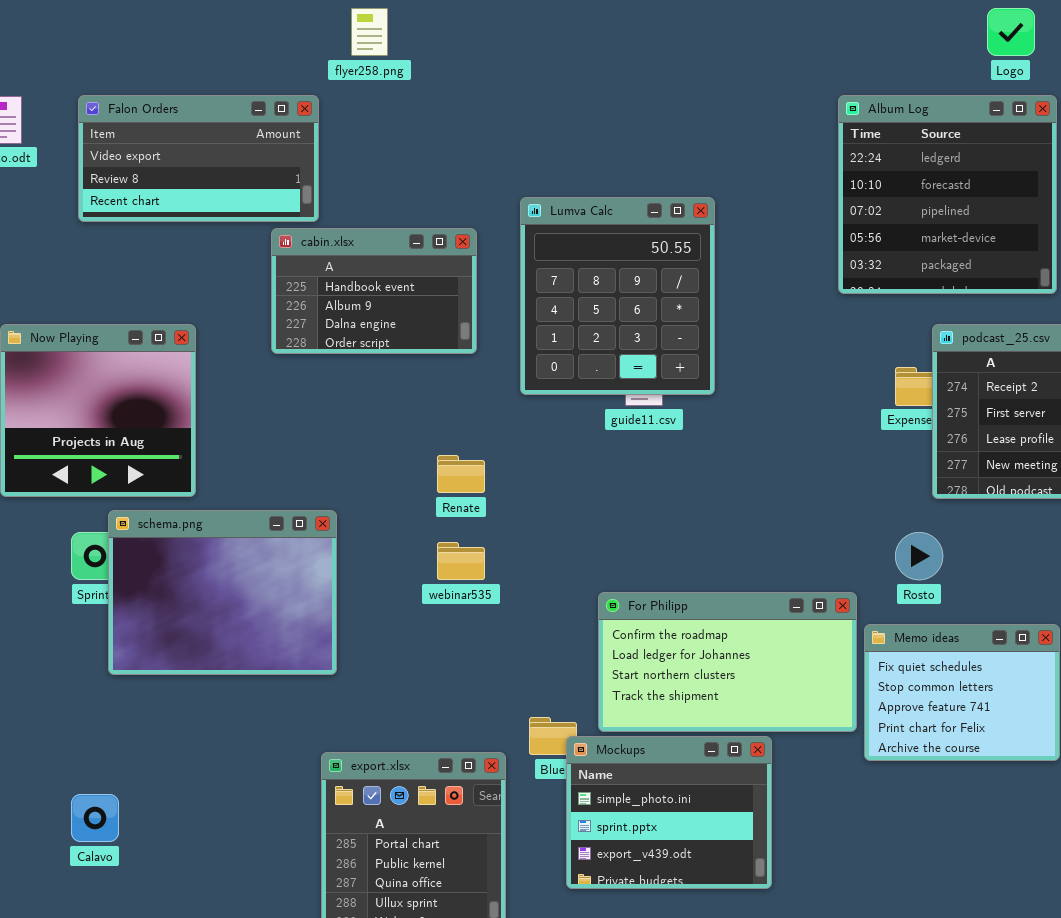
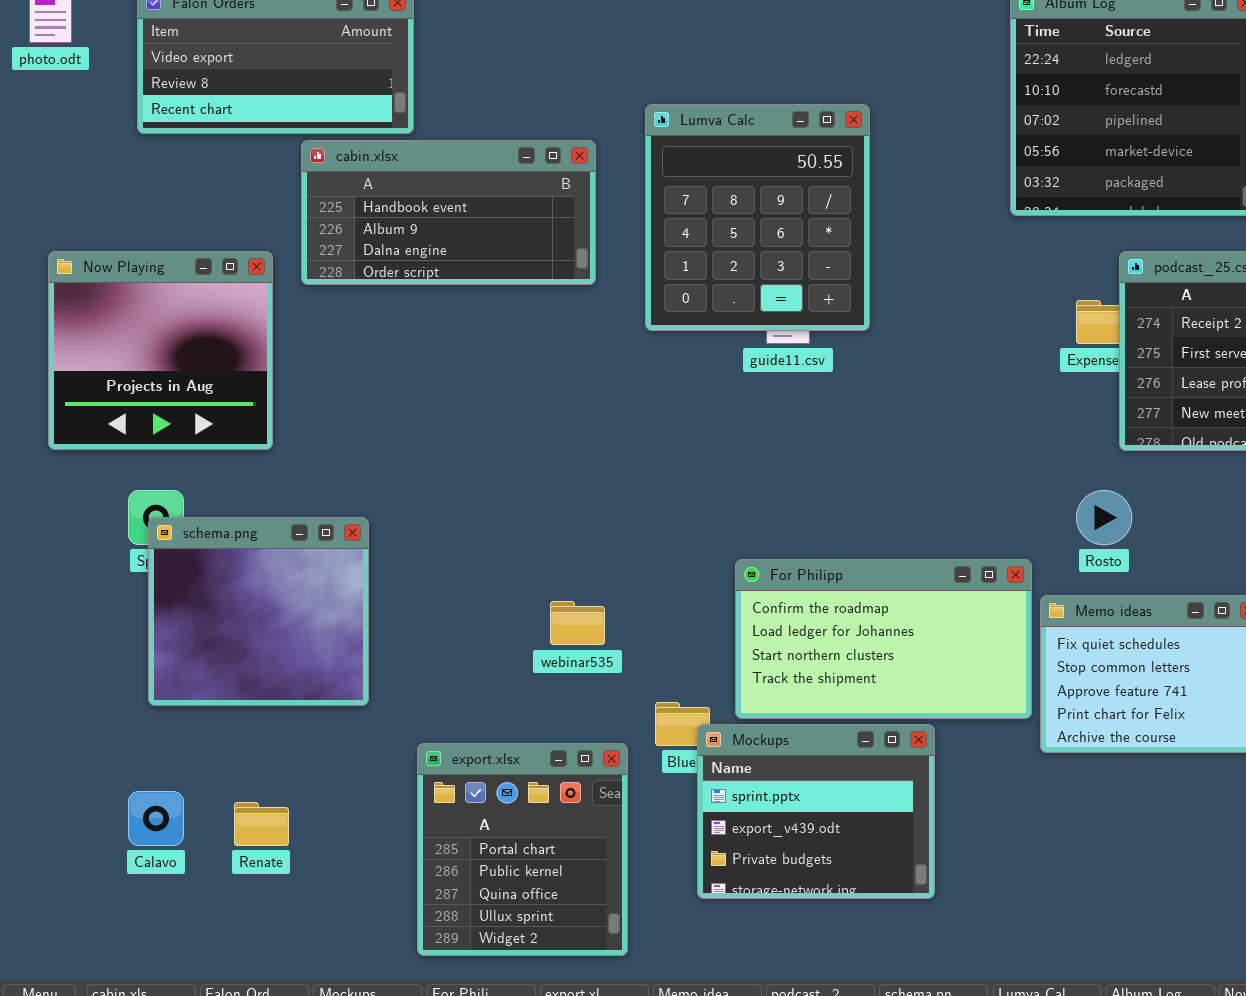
cabin.xlsx: [271,228,477,354] -> [301,140,596,285], resized
Renate: [437,455,485,493] -> [234,802,289,846], moved
schema.png: [108,510,337,675] -> [148,517,369,706], moved, resized
webinar535: [437,542,485,580] -> [550,601,605,645], moved
Mockups: [566,736,772,889] -> [697,724,935,899], scrolled down 1 row

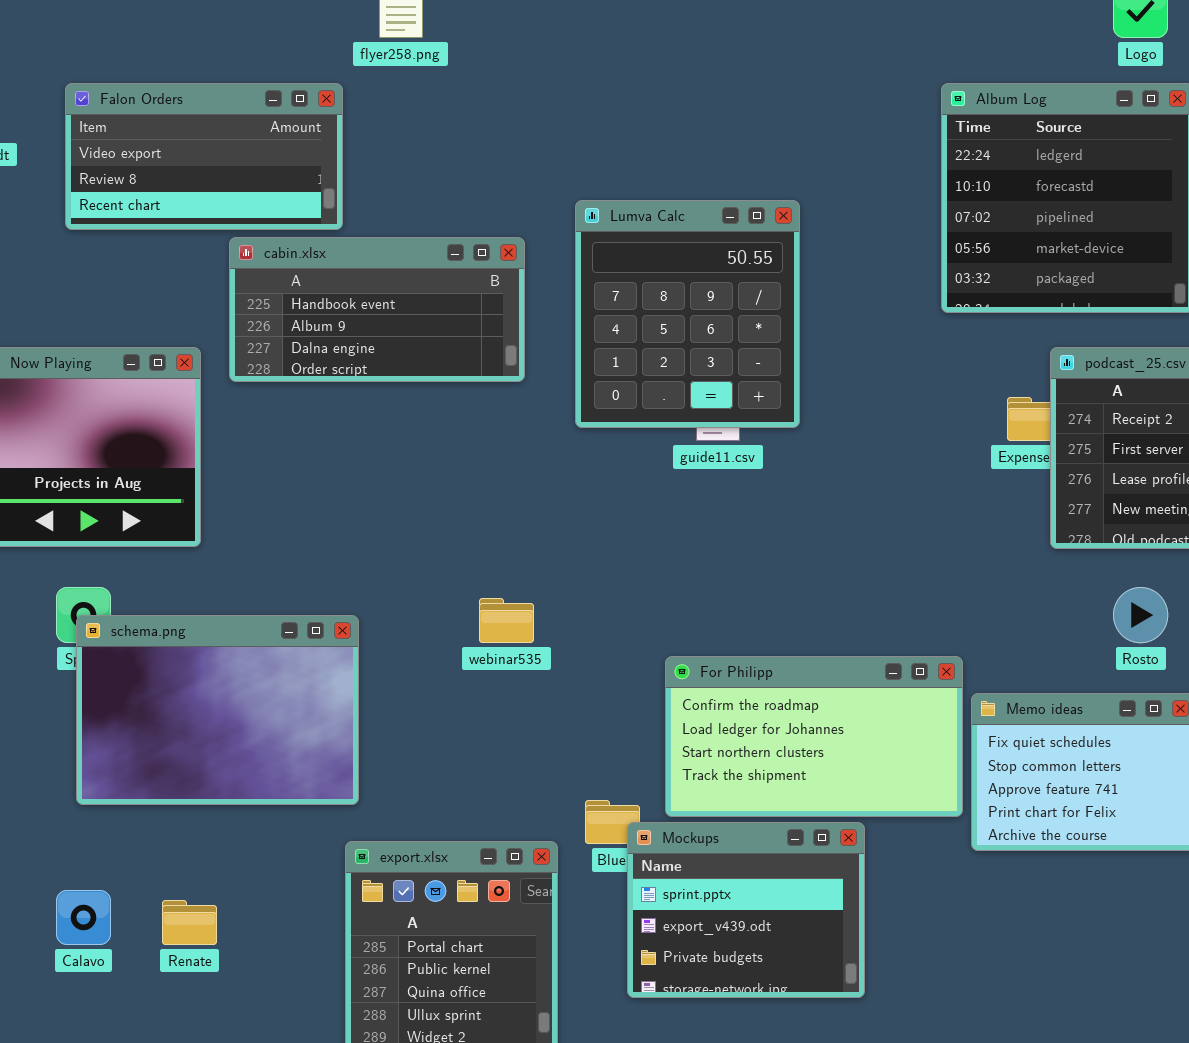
Rosto: [1076,490,1132,545] -> [1113,587,1168,643], moved
schema.png: [148,517,369,706] -> [76,615,359,805], resized
webinar535: [550,601,605,645] -> [479,598,534,643], moved

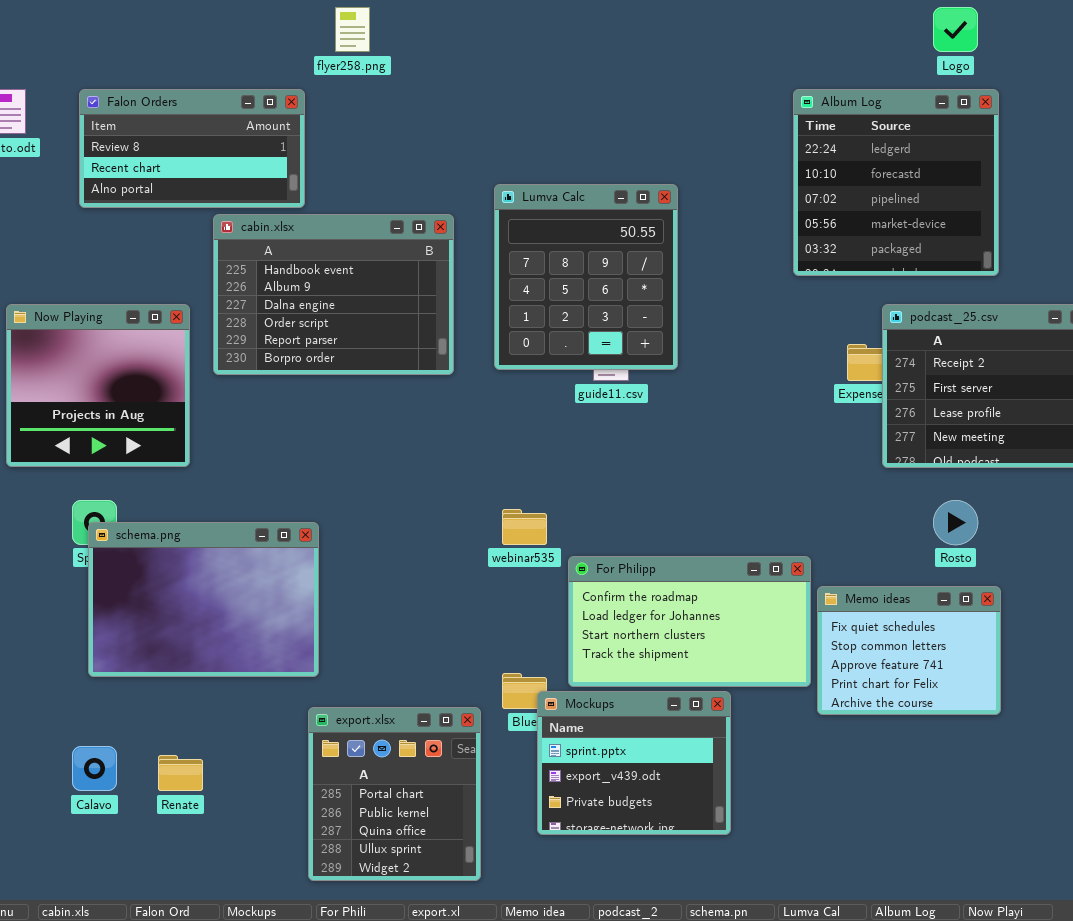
Falon Orders: [65,83,343,230] -> [79,89,305,208], scrolled down 1 row
cabin.xlsx: [229,237,525,382] -> [213,214,454,375], resized
webinar535: [479,598,534,643] -> [502,509,547,545], moved

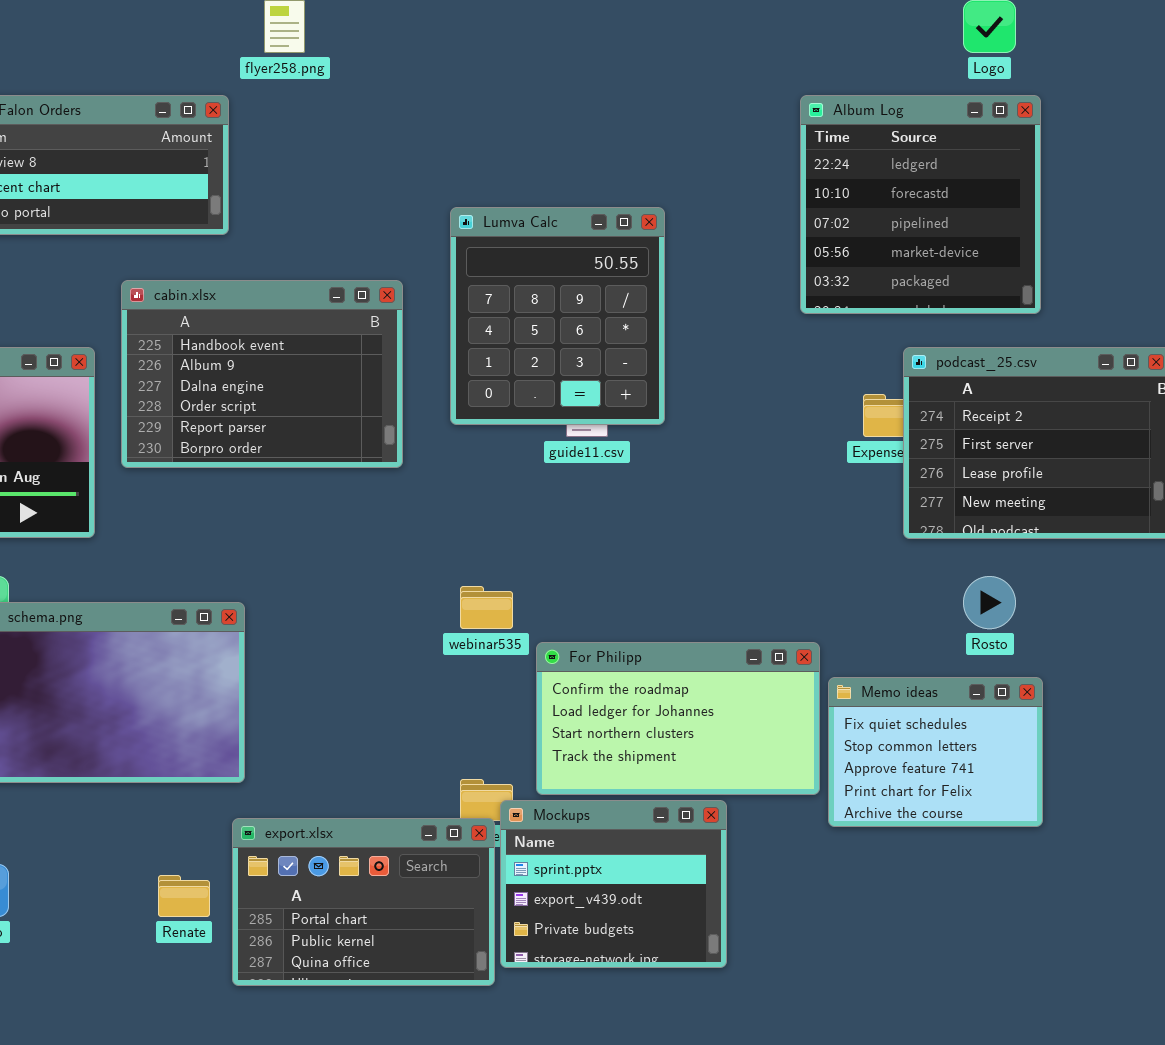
cabin.xlsx: [213,214,454,375] -> [121,280,403,468], moved
export.xlsx: [308,707,481,881] -> [232,818,495,986], resized
Renate: [158,755,203,791] -> [158,875,210,917], moved

